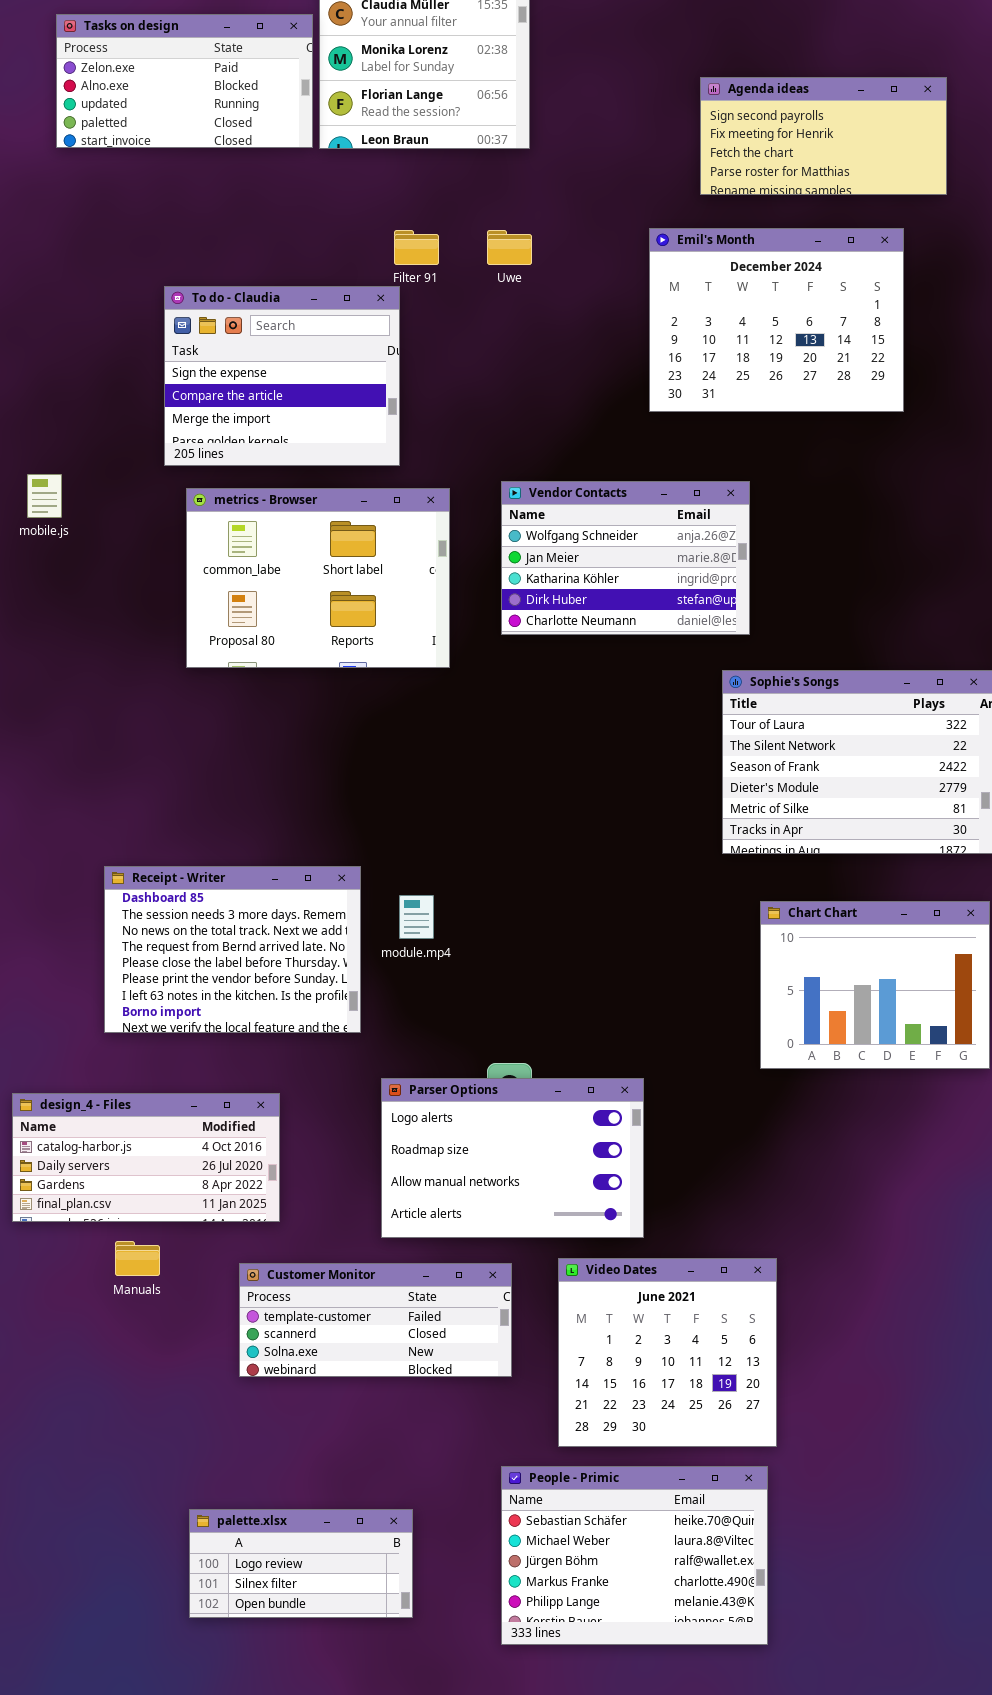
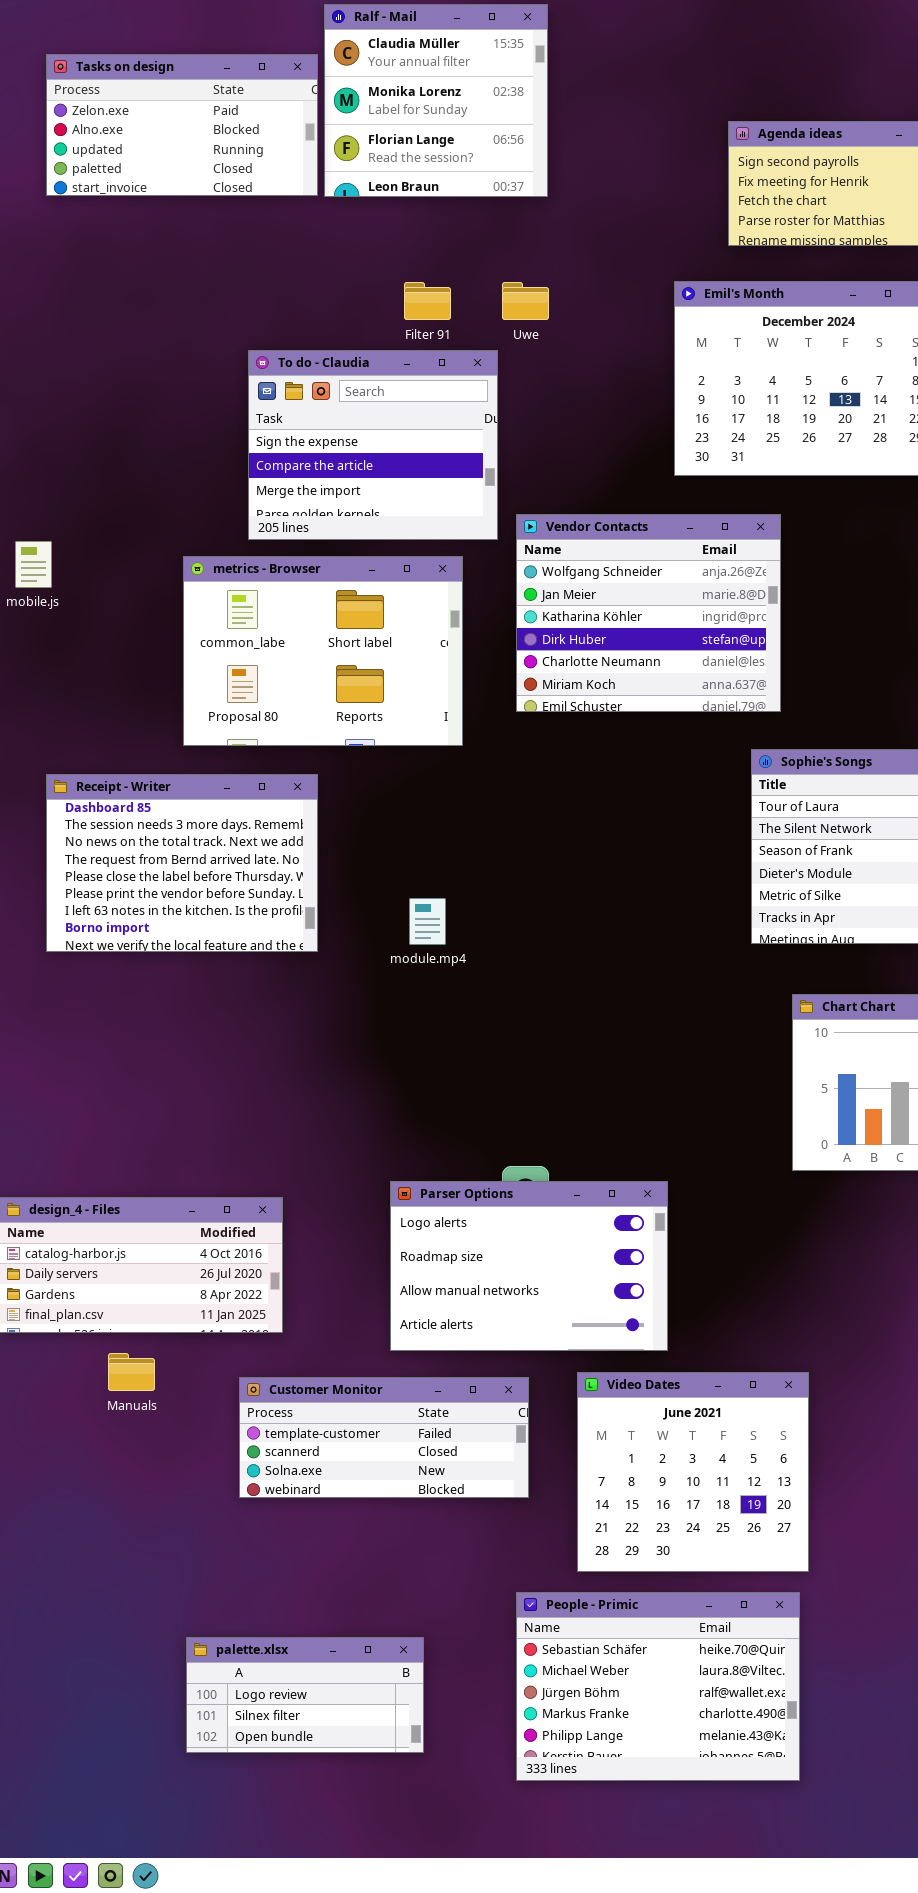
To do - Claudia: [164,286,400,466] -> [248,350,498,540], moved
Vendor Contacts: [501,481,750,635] -> [516,514,781,712], resized
Receipt - Writer: [104,866,361,1033] -> [46,774,318,952], moved
module.mp4: [399,895,434,939] -> [409,898,446,945], moved

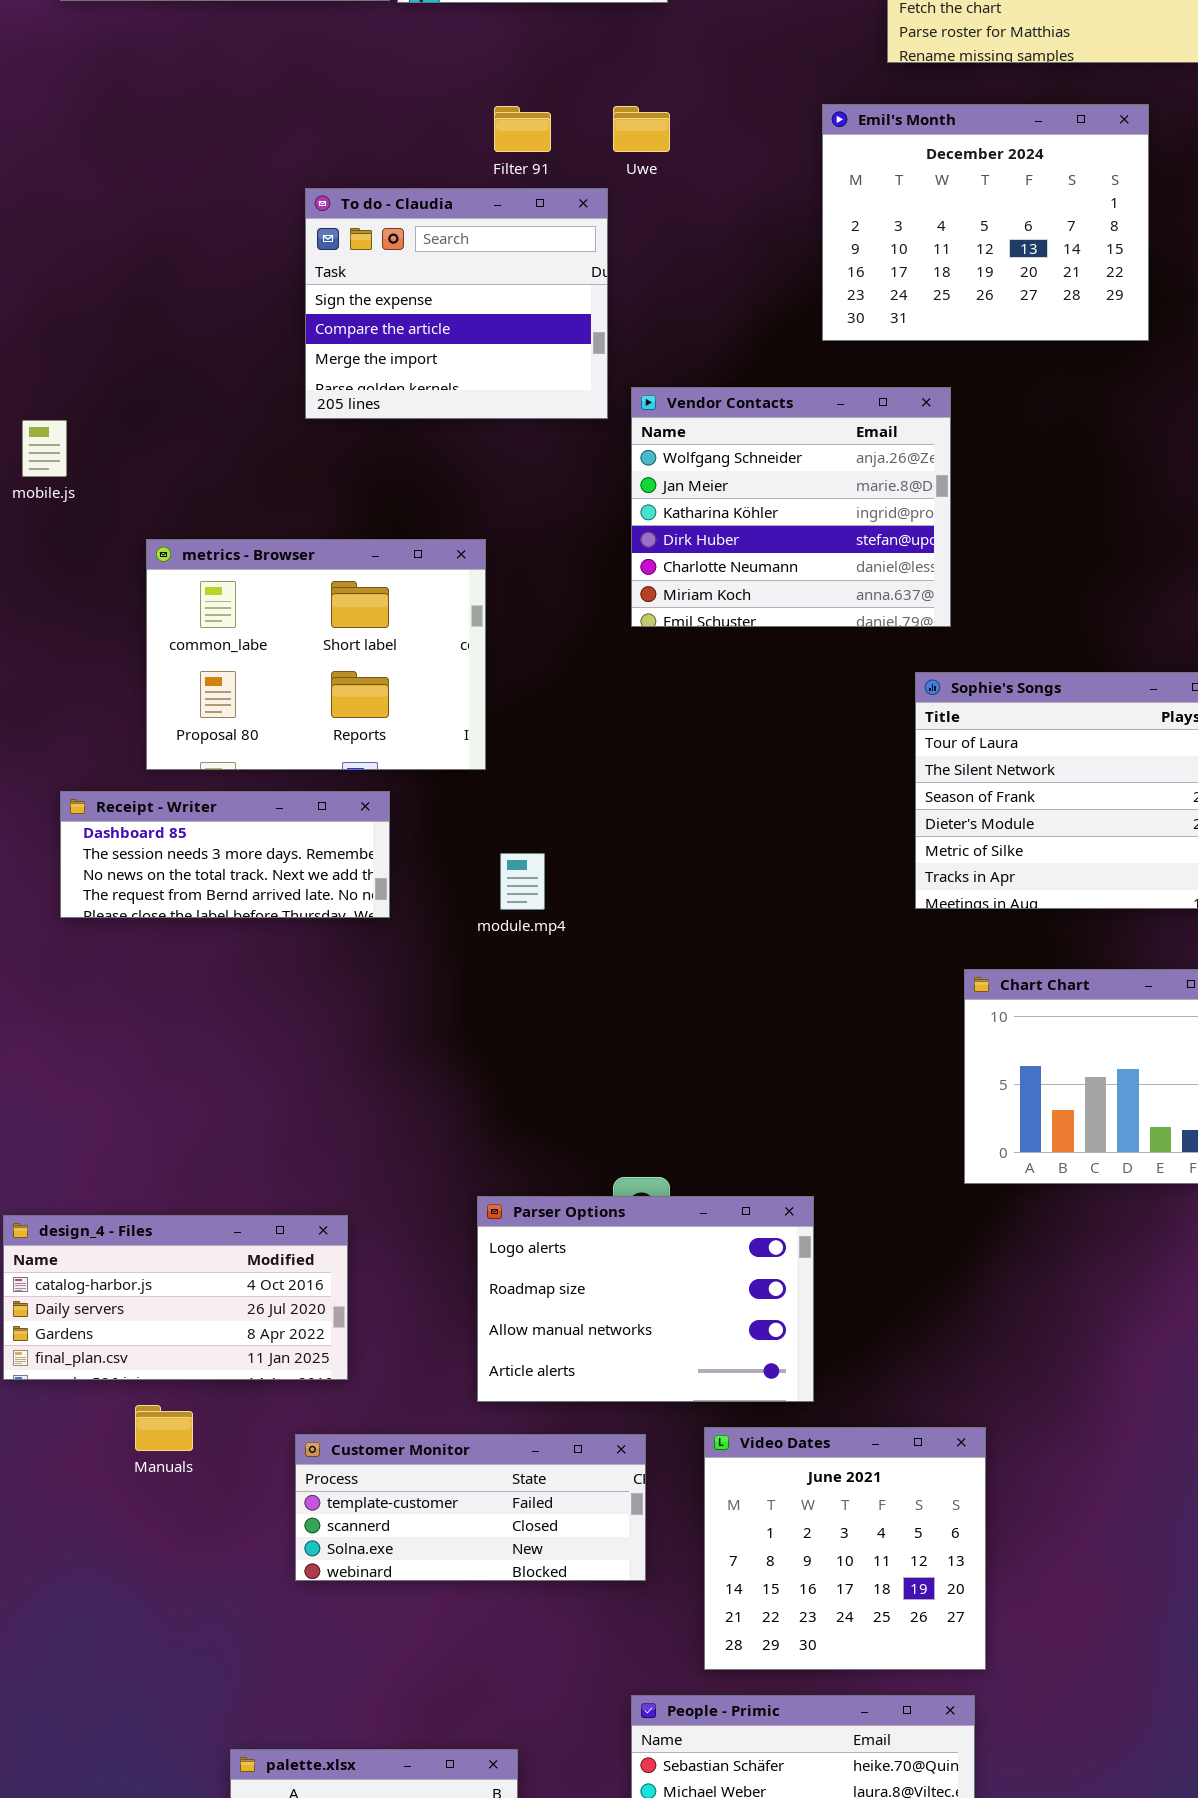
metrics - Browser: [183,556,463,746] -> [146,539,486,770], moved
Receipt - Writer: [46,774,318,952] -> [60,791,390,918], resized

